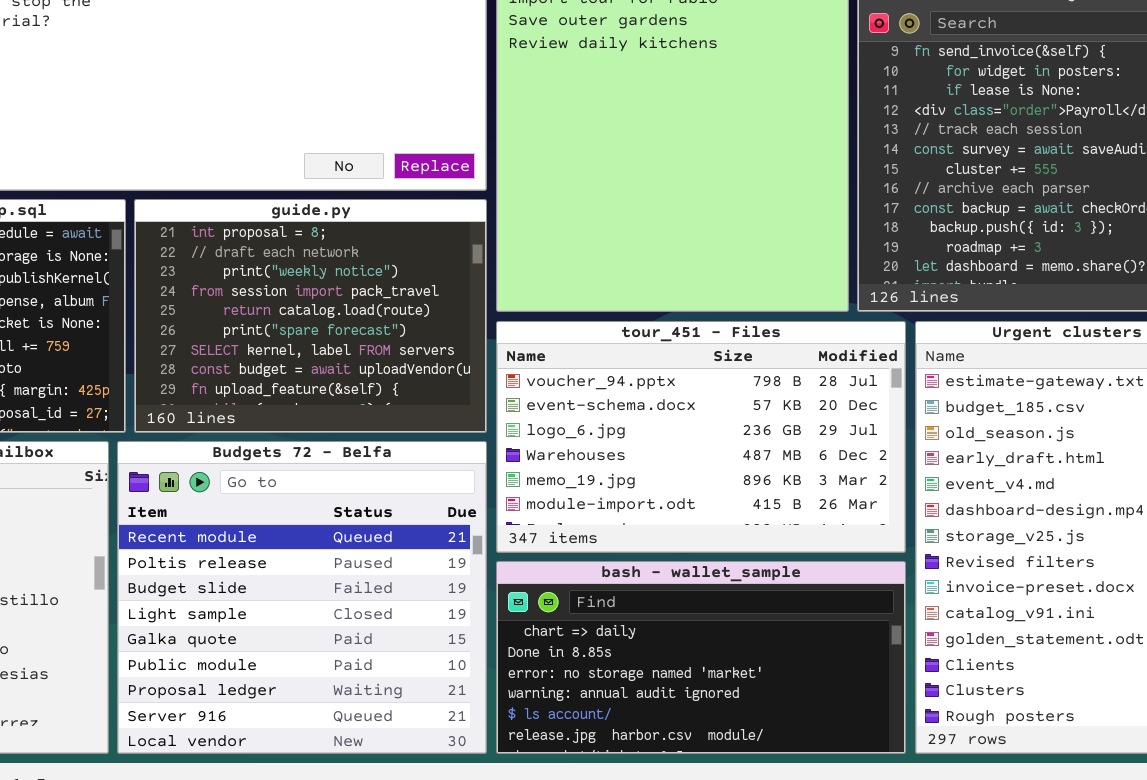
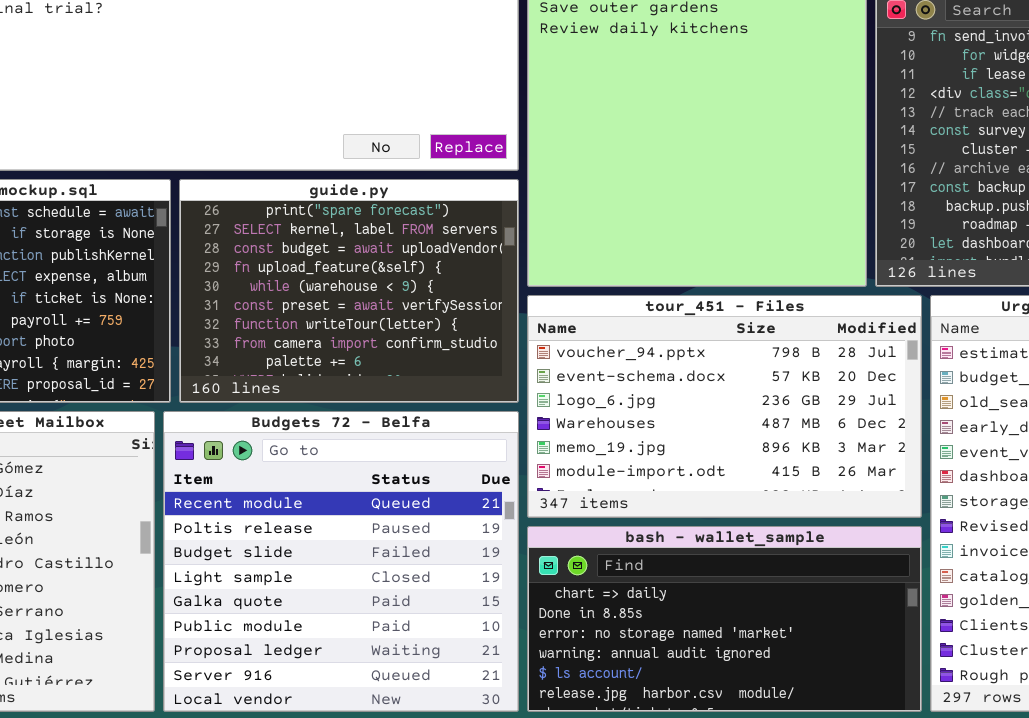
guide.py: [134,199,487,433] -> [179,179,519,403], scrolled down 5 rows

